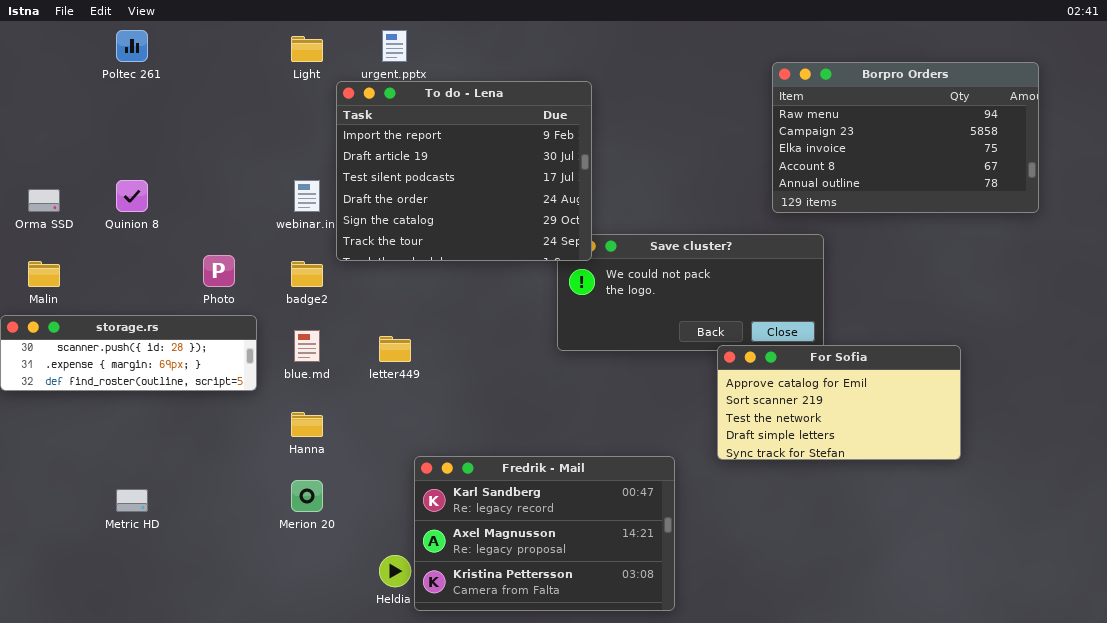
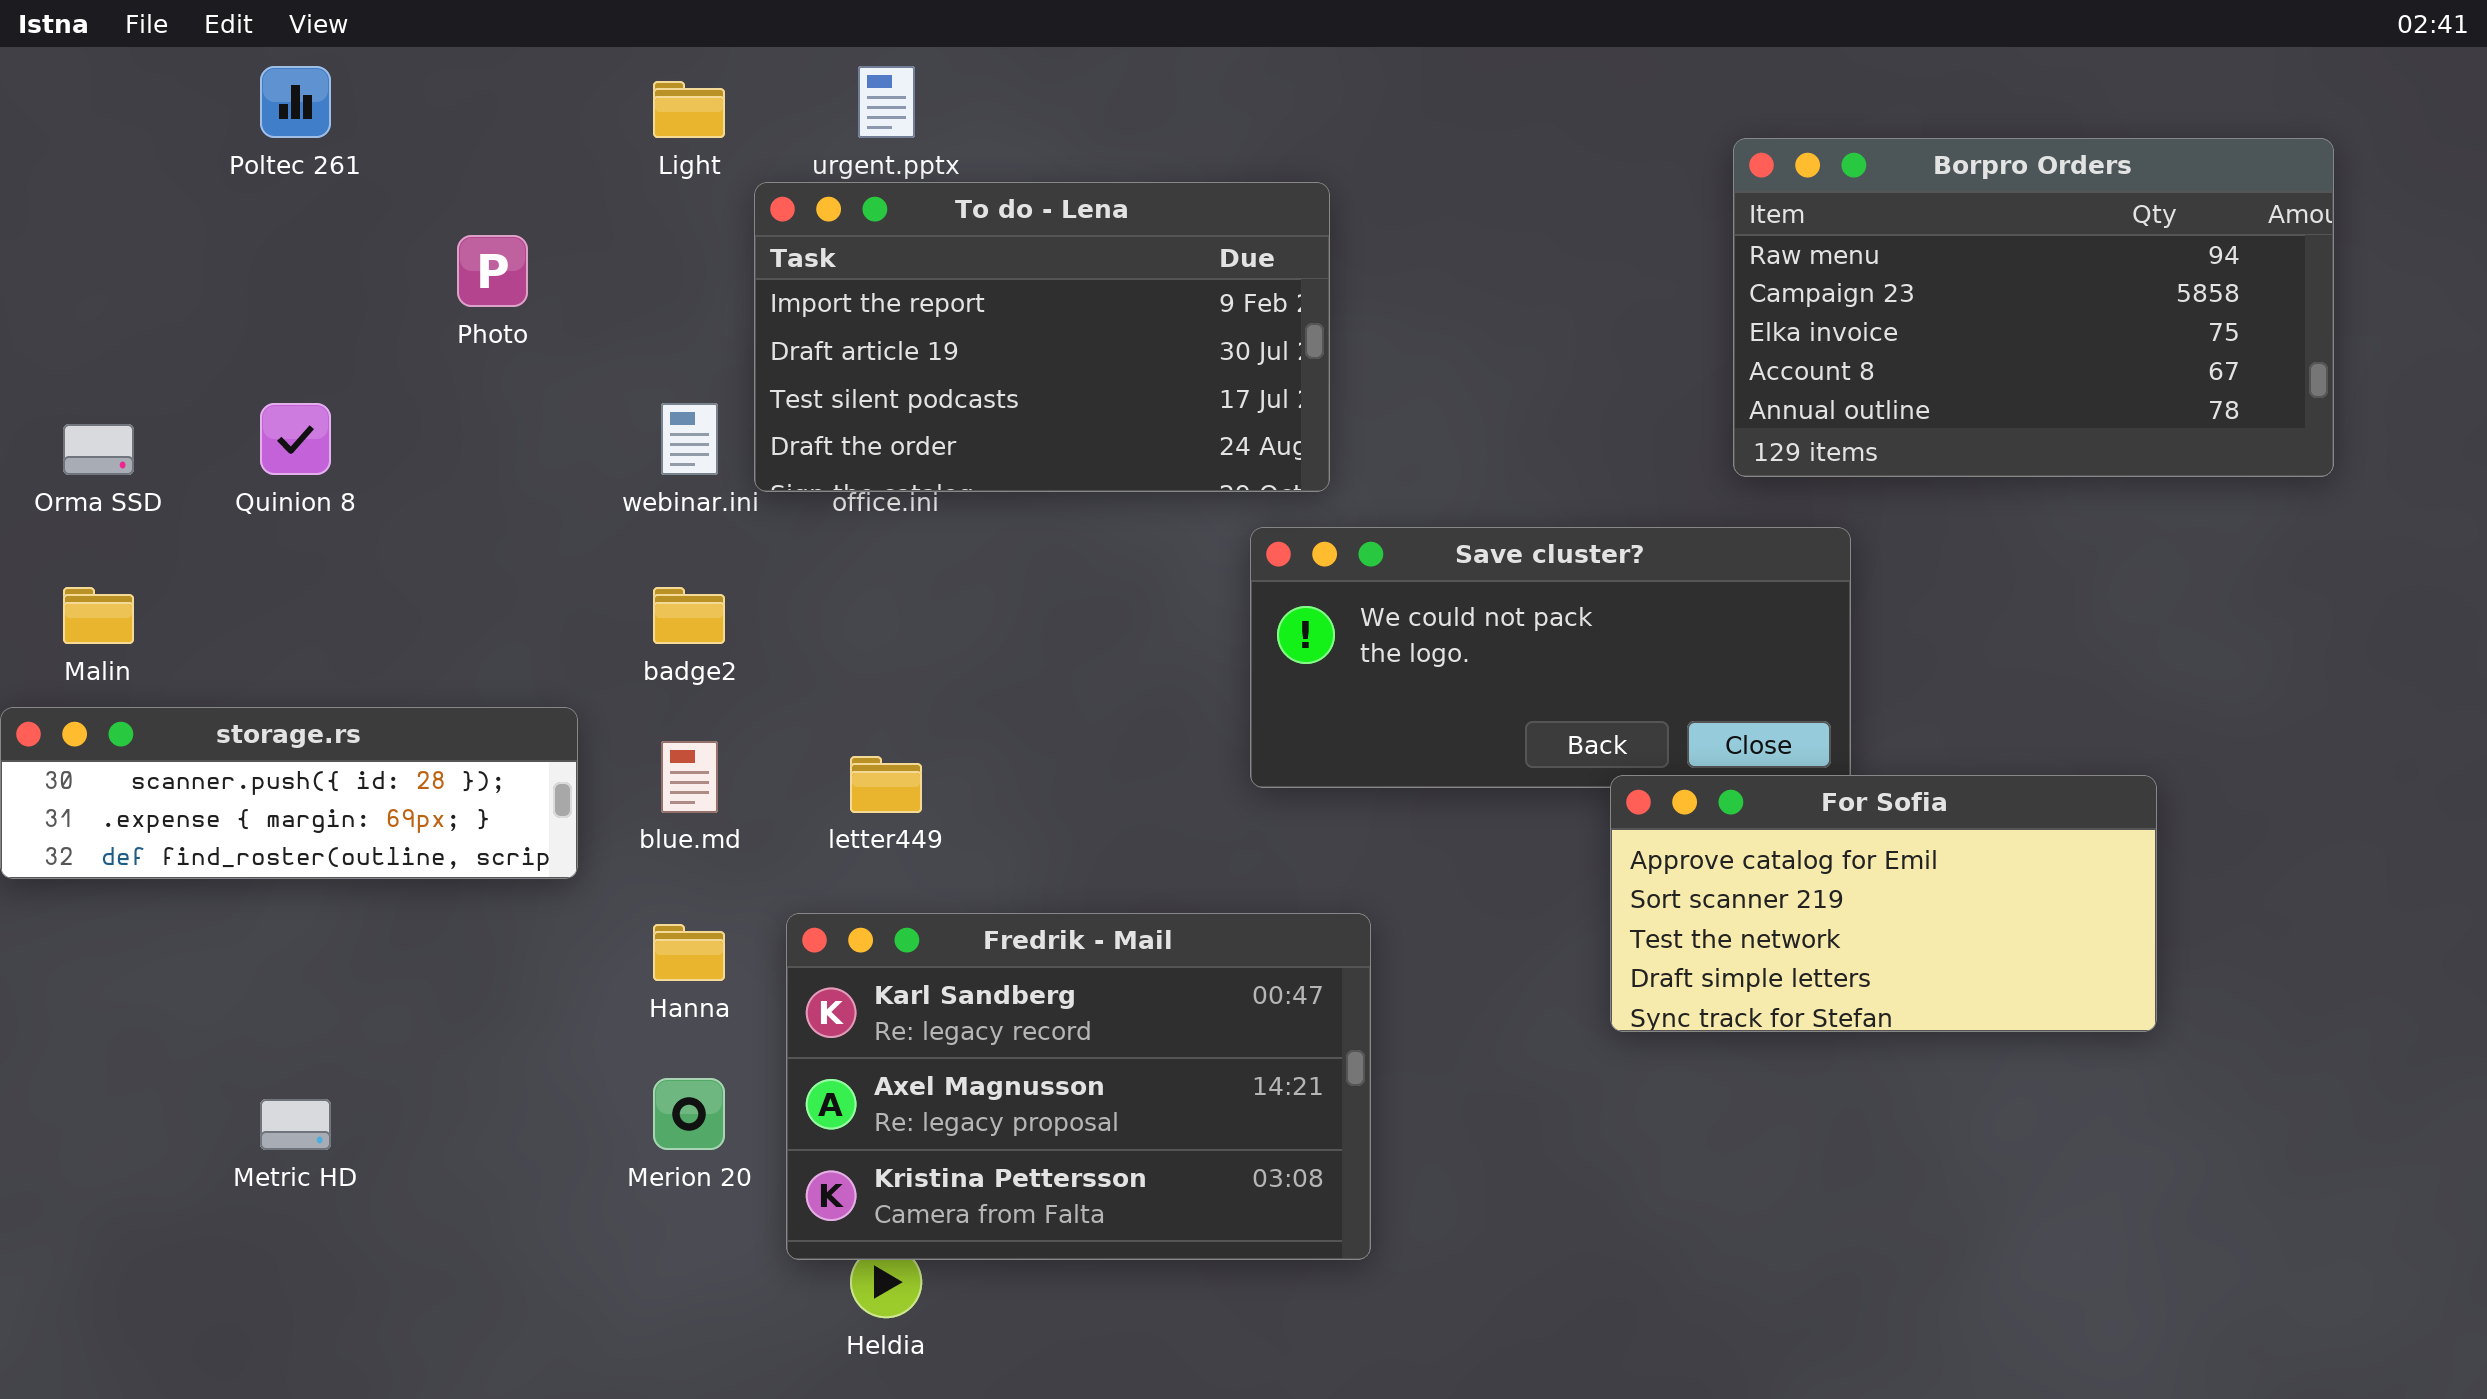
To do - Lena: [336,81,592,261] -> [754,182,1330,492], resized
Photo: [203,255,235,287] -> [457,235,528,307], moved
Fredrik - Mail: [414,456,675,611] -> [786,913,1371,1260], moved

